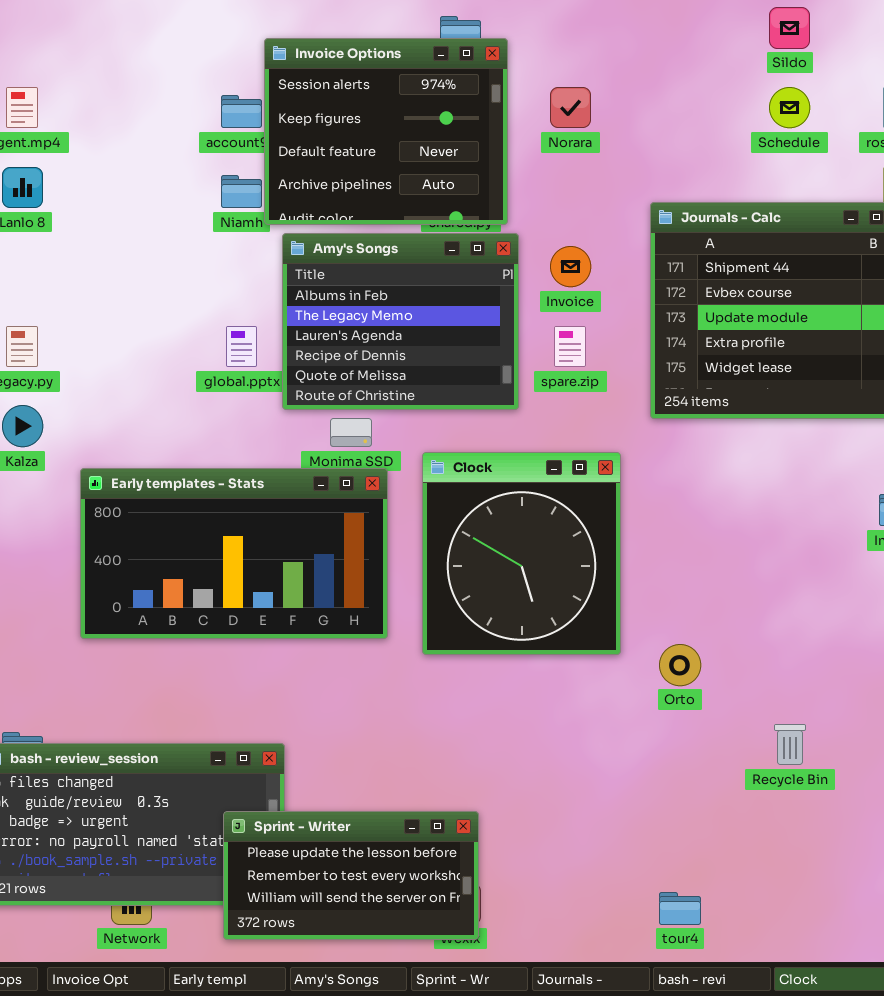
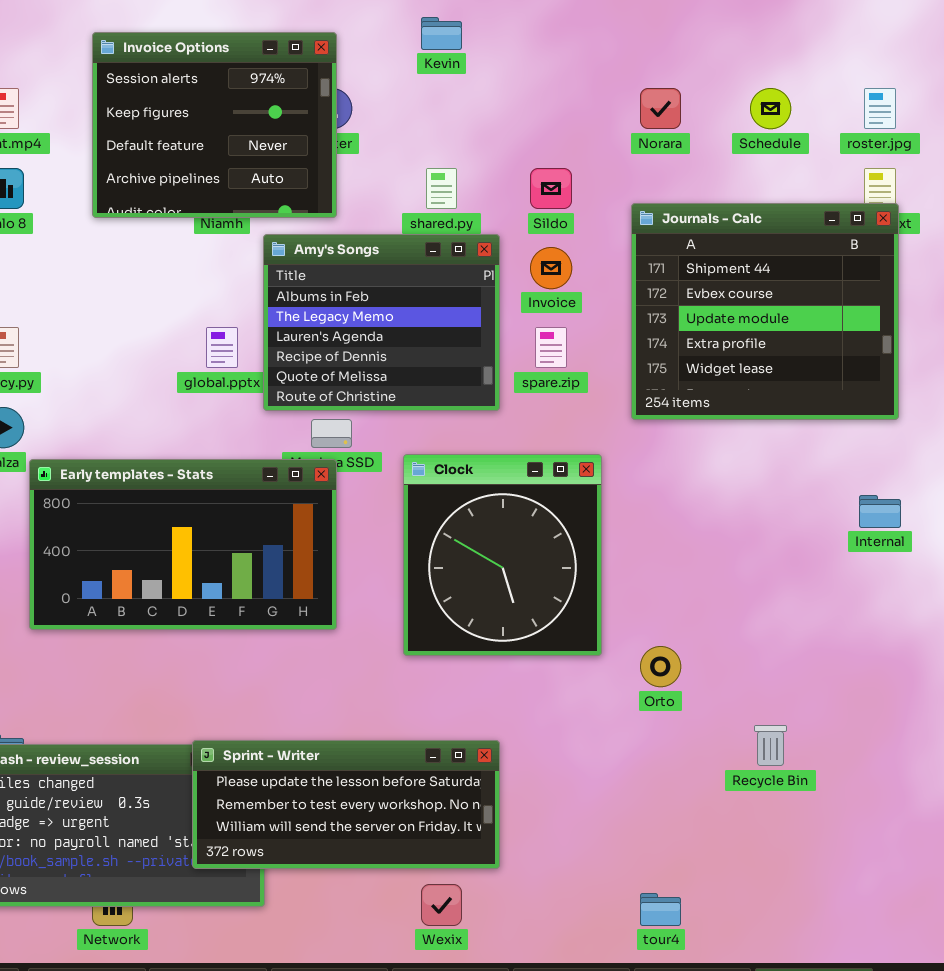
Sildo: [769,7,810,49] -> [530,168,572,209], moved
Invoice Options: [264,38,508,225] -> [92,32,337,218], moved
Norara: [550,87,591,128] -> [640,88,681,129], moved
Early templates - Stats: [80,468,388,639] -> [29,459,337,630], moved
Sprint - Writer: [223,811,479,940] -> [192,740,500,869], moved, resized

